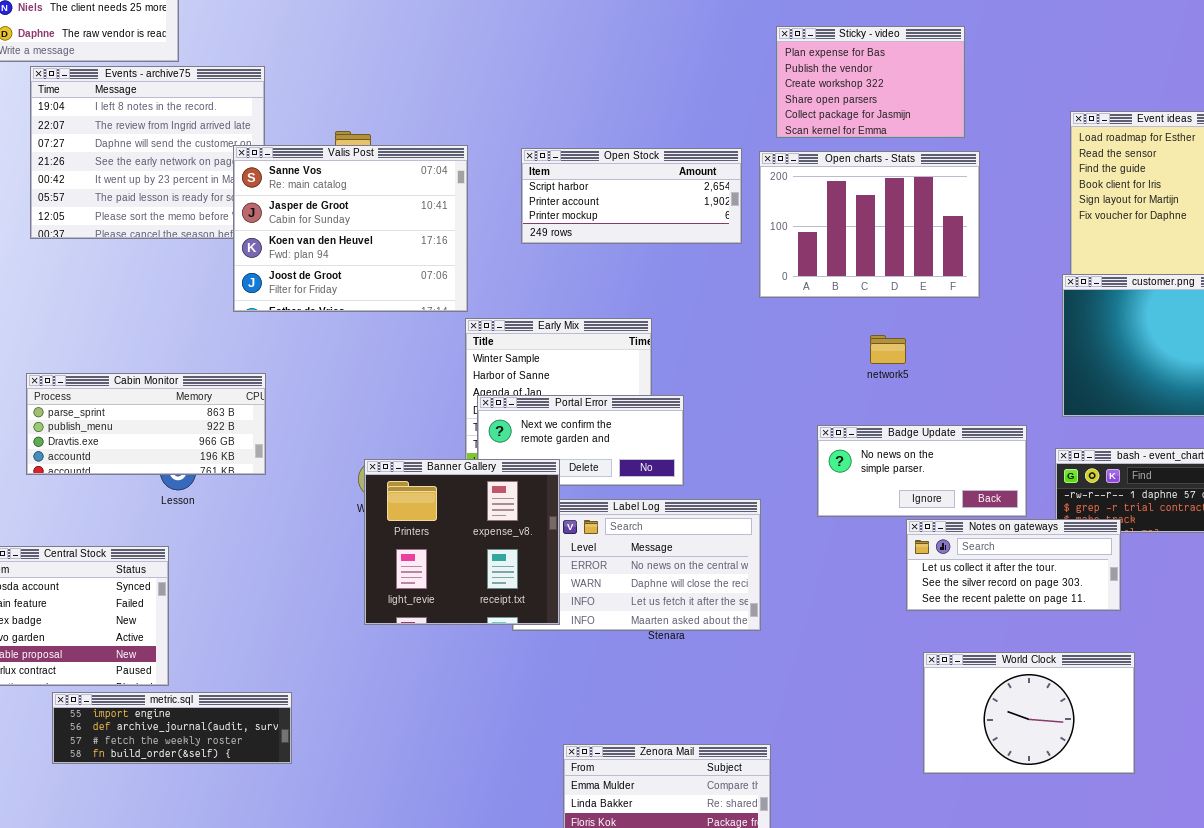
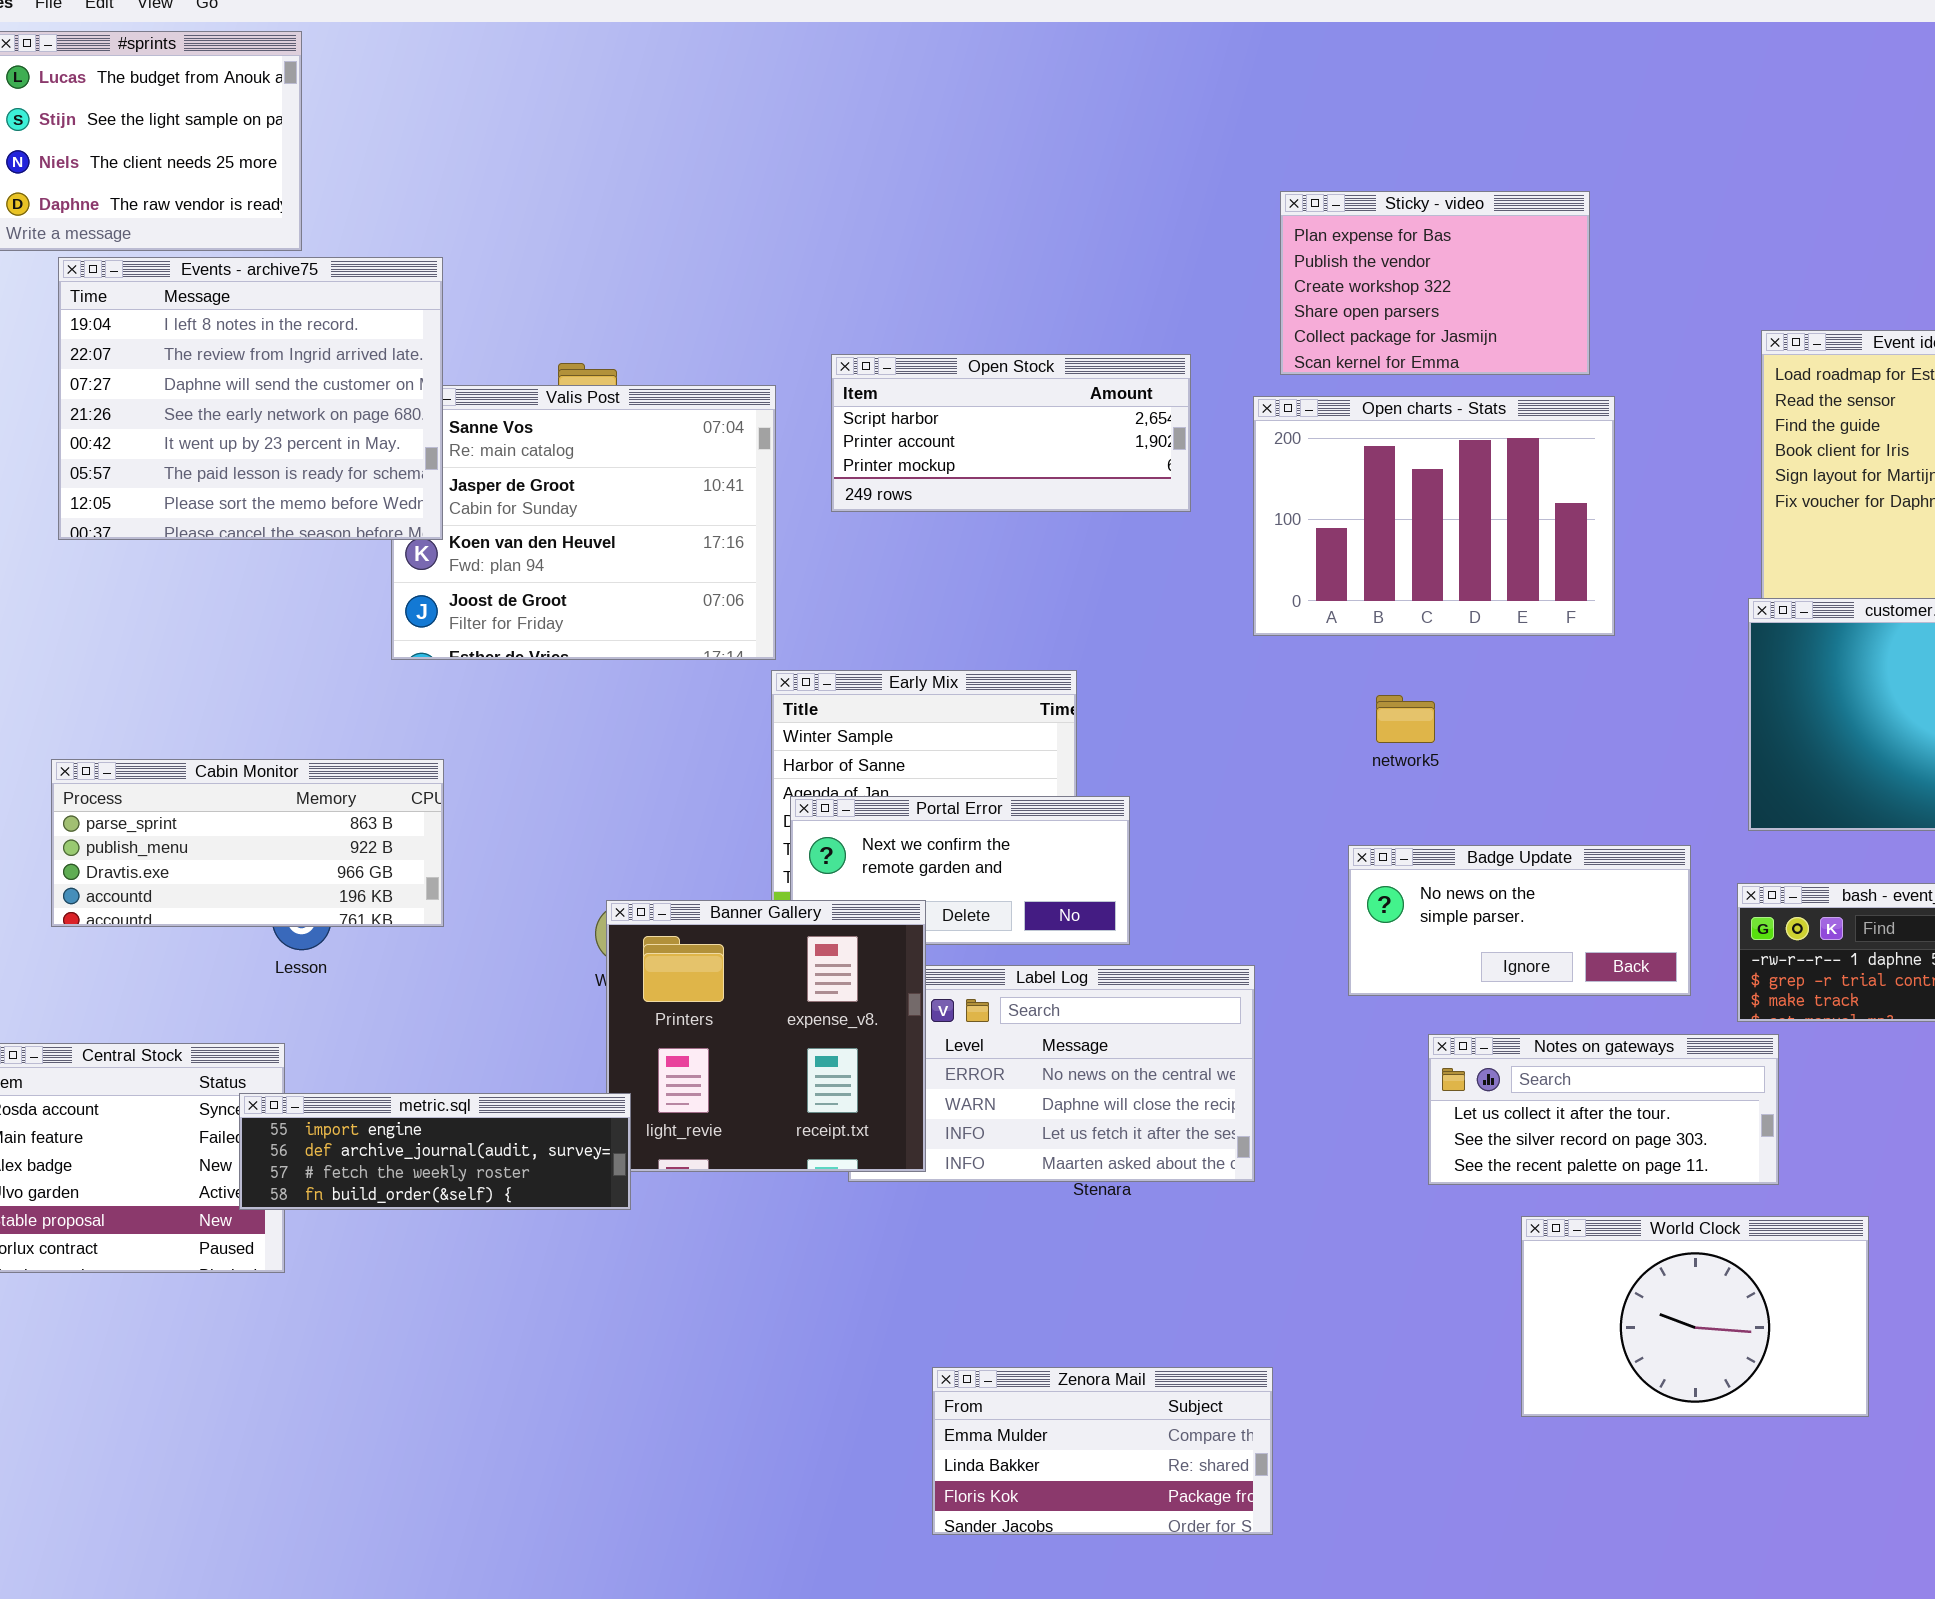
Events - archive75: [30,66,265,239] -> [58,257,443,540], raised
Open Stock: [521,148,742,244] -> [831,354,1191,512], moved
network5: [870,335,906,364] -> [1376,695,1435,743], moved
Notes on gateways: [906,519,1121,611] -> [1428,1034,1779,1185], moved
metric.sql: [52,692,292,764] -> [239,1093,631,1210], moved

